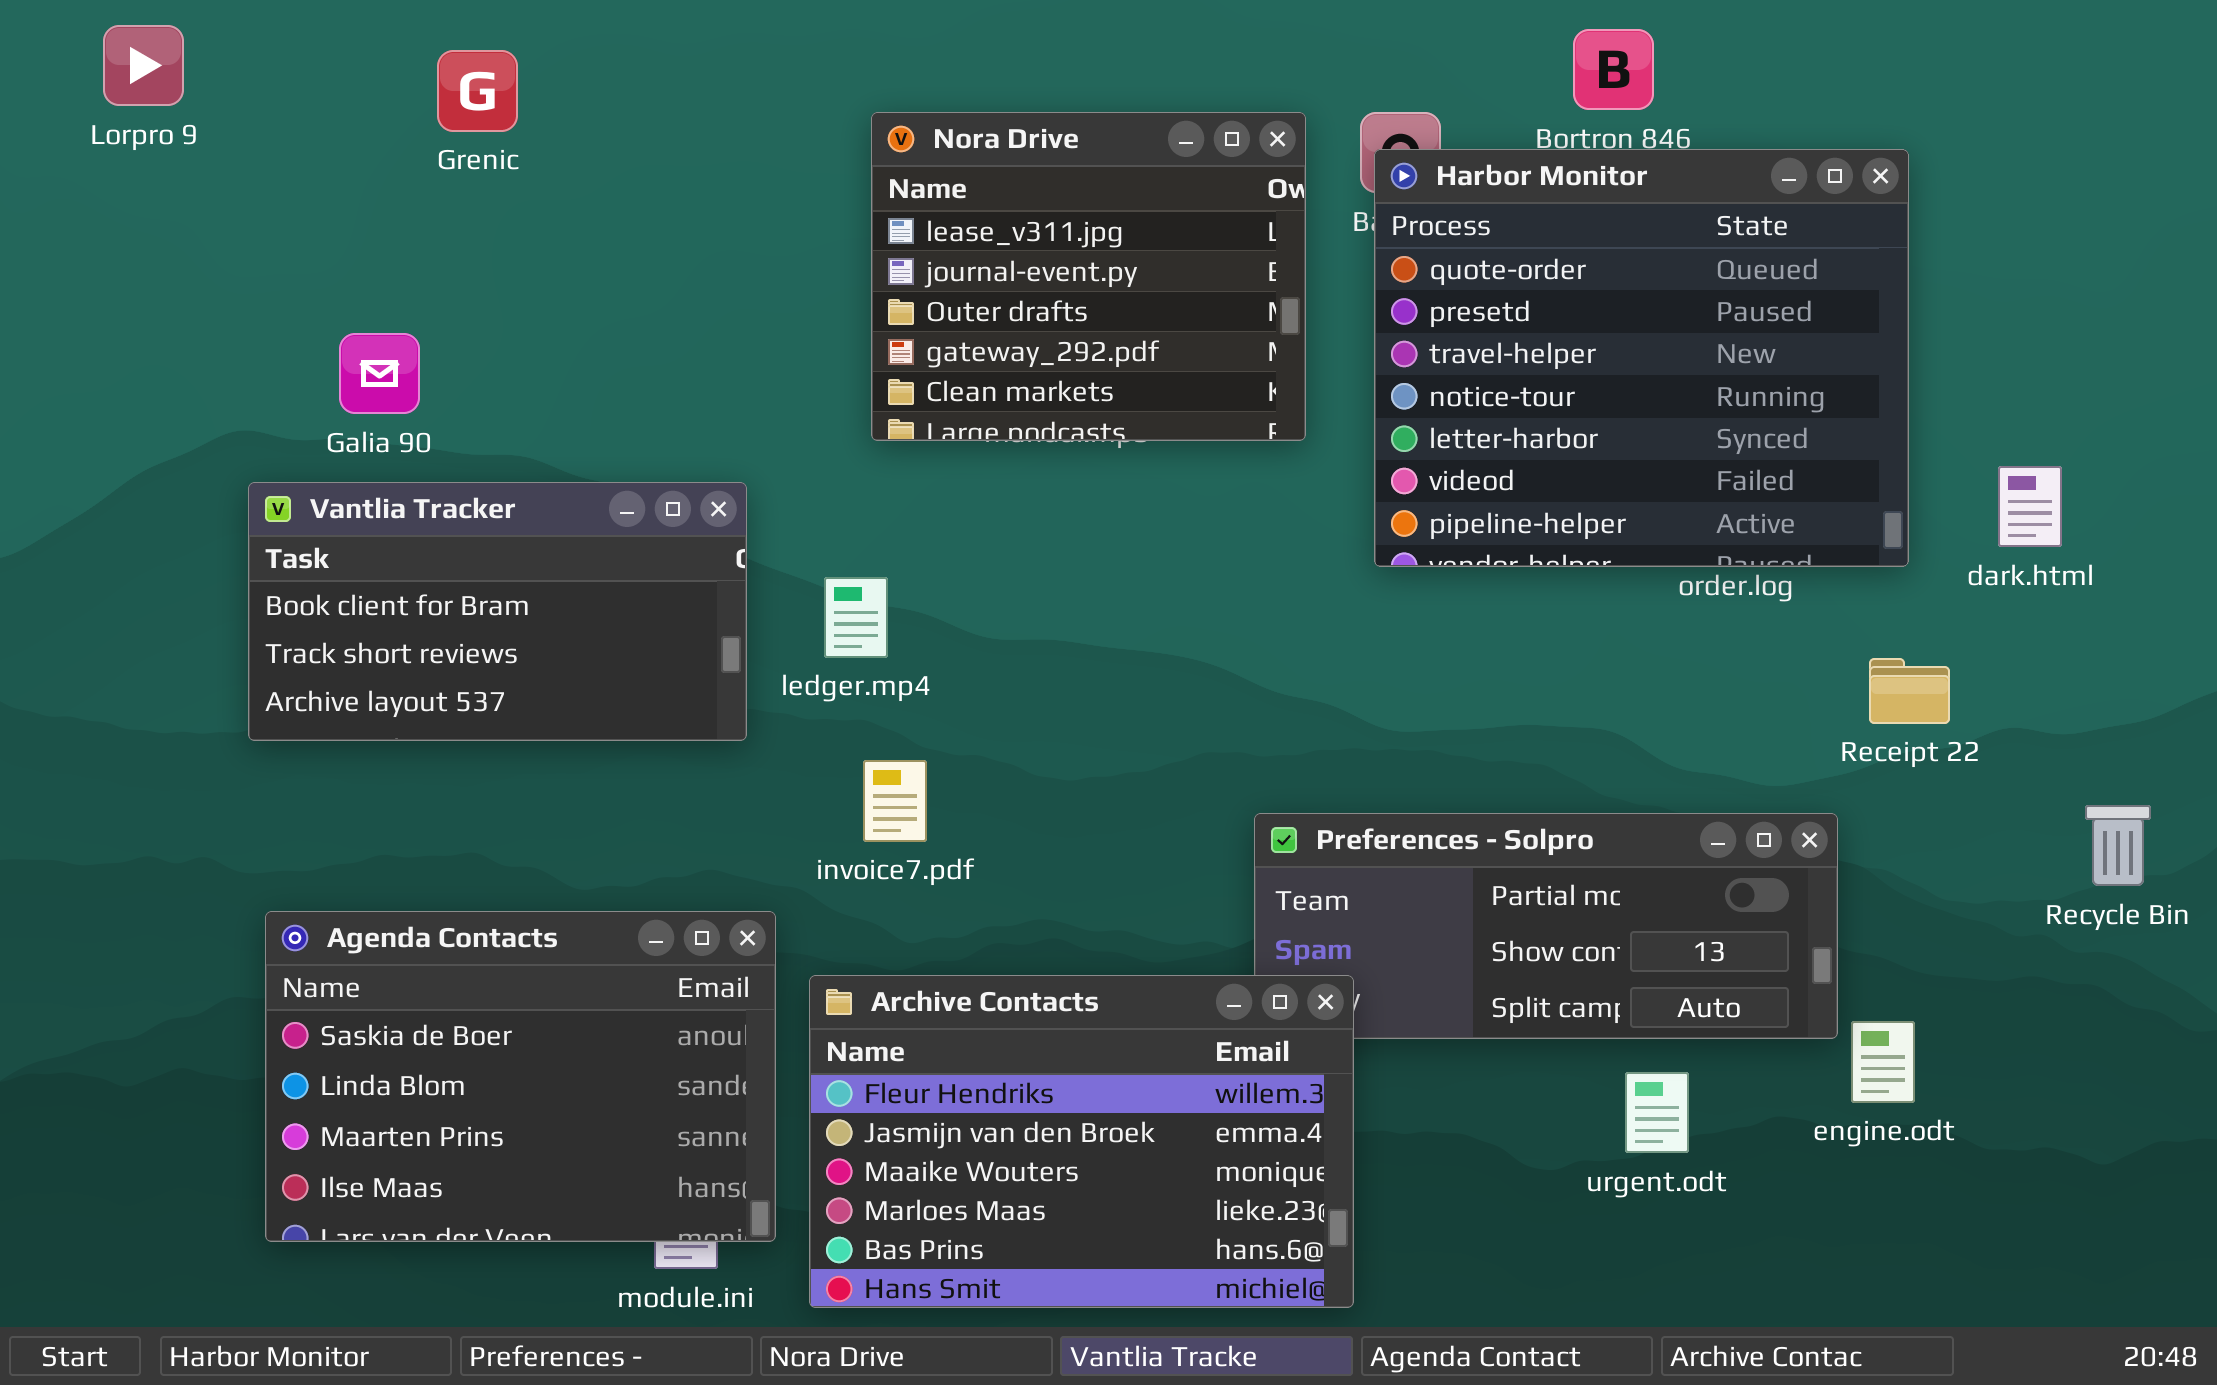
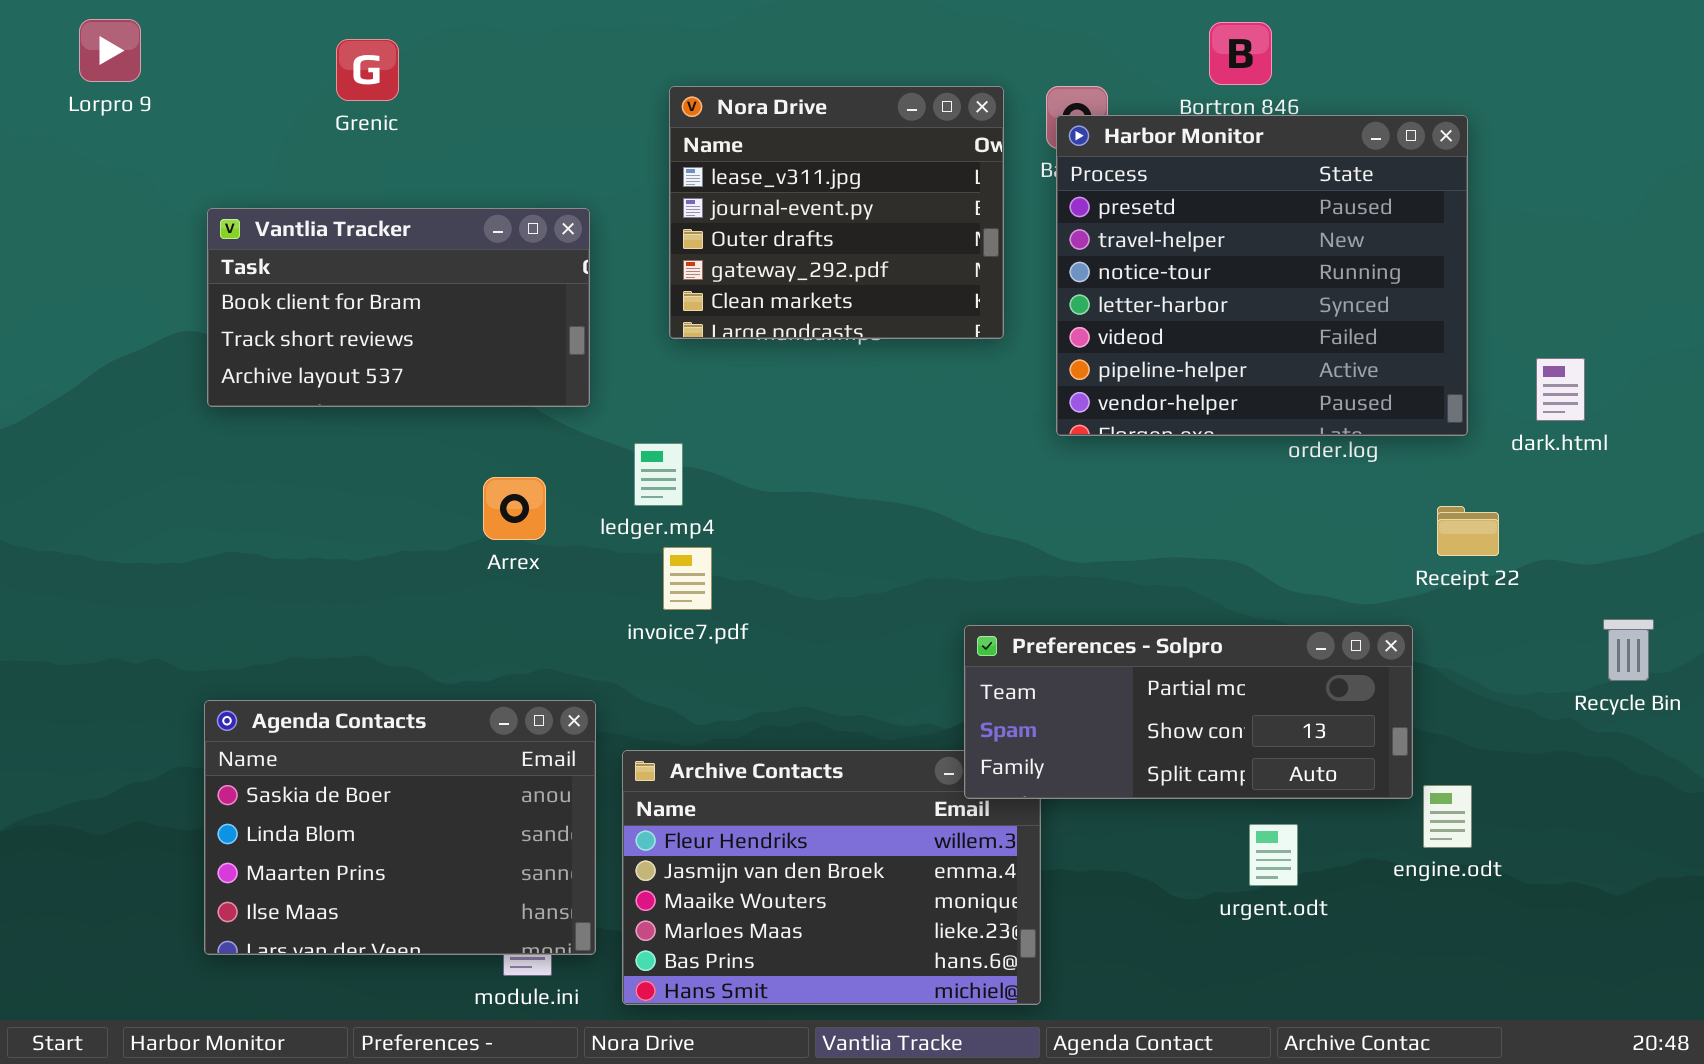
Harbor Monitor: [1374,149,1909,567] -> [1056,115,1468,436], scrolled down 1 row
Vantlia Tracker: [248,482,747,741] -> [207,208,590,407], moved
invoice7.pdf: [863,760,927,842] -> [663,547,712,610], moved
Preferences - Solpro: [1254,813,1838,1039] -> [964,625,1413,799], raised

